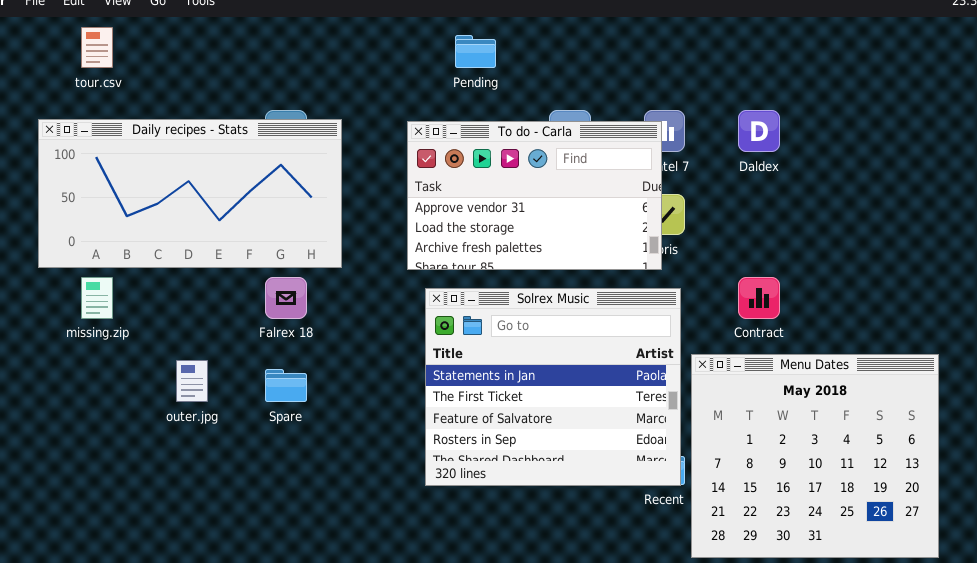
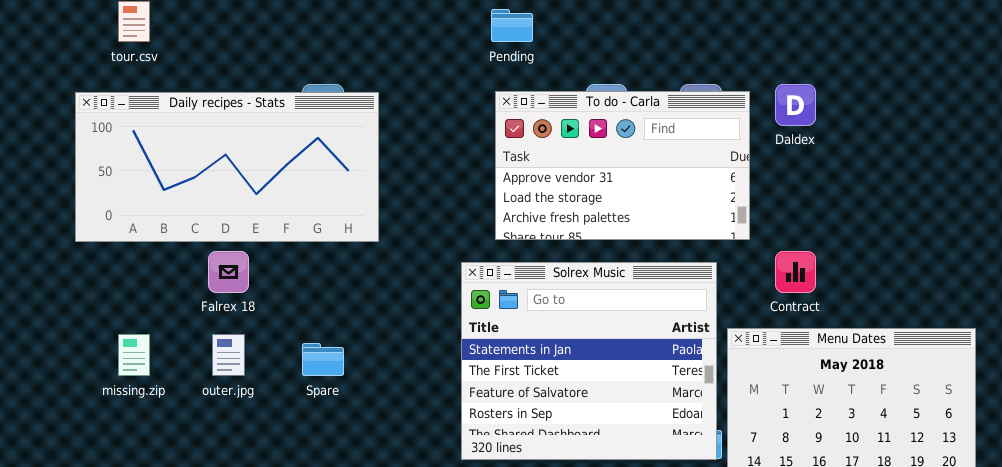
To do - Carla: [407,121,662,270] -> [495,91,750,240], moved
missing.zip: [81,277,113,319] -> [118,334,150,376], moved
Falrex 18: [265,277,307,319] -> [208,251,249,293], moved

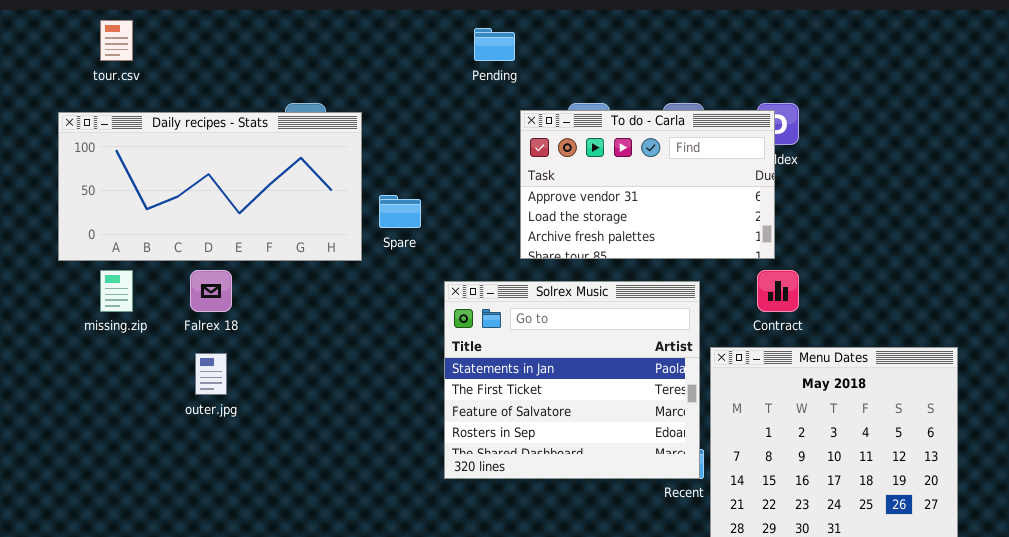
To do - Carla: [495,91,750,240] -> [520,110,775,259], moved
missing.zip: [118,334,150,376] -> [100,270,133,312], moved
Spare: [302,343,344,376] -> [379,195,421,228], moved

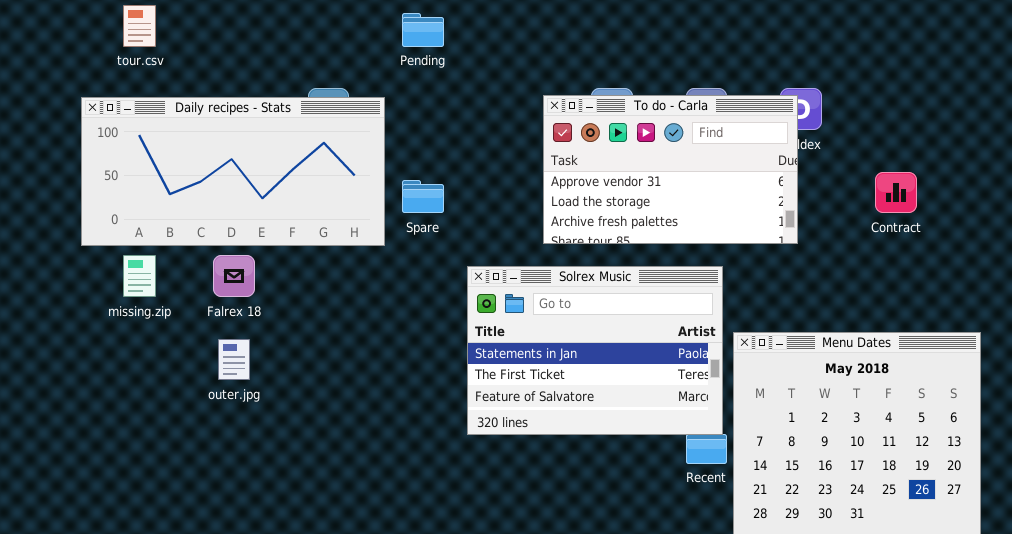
Pending: [474,28,515,61] -> [402,13,444,47], moved
Contract: [757,270,799,312] -> [875,172,917,213], moved
Solrex Music: [444,281,700,479] -> [467,266,723,435], resized

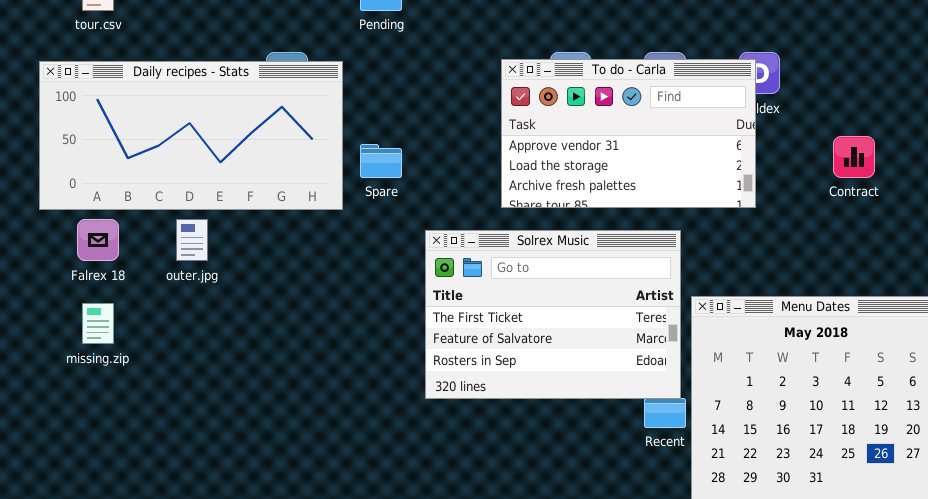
missing.zip: [123,255,156,297] -> [82,303,114,344], moved
Falrex 18: [213,255,255,297] -> [77,219,119,261], moved
Solrex Music: [467,266,723,435] -> [425,230,681,399], scrolled down 1 row
outer.jpg: [218,339,250,380] -> [176,219,208,261], moved

